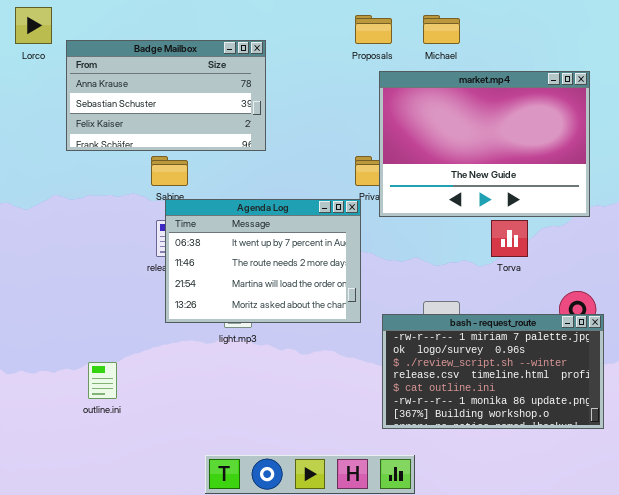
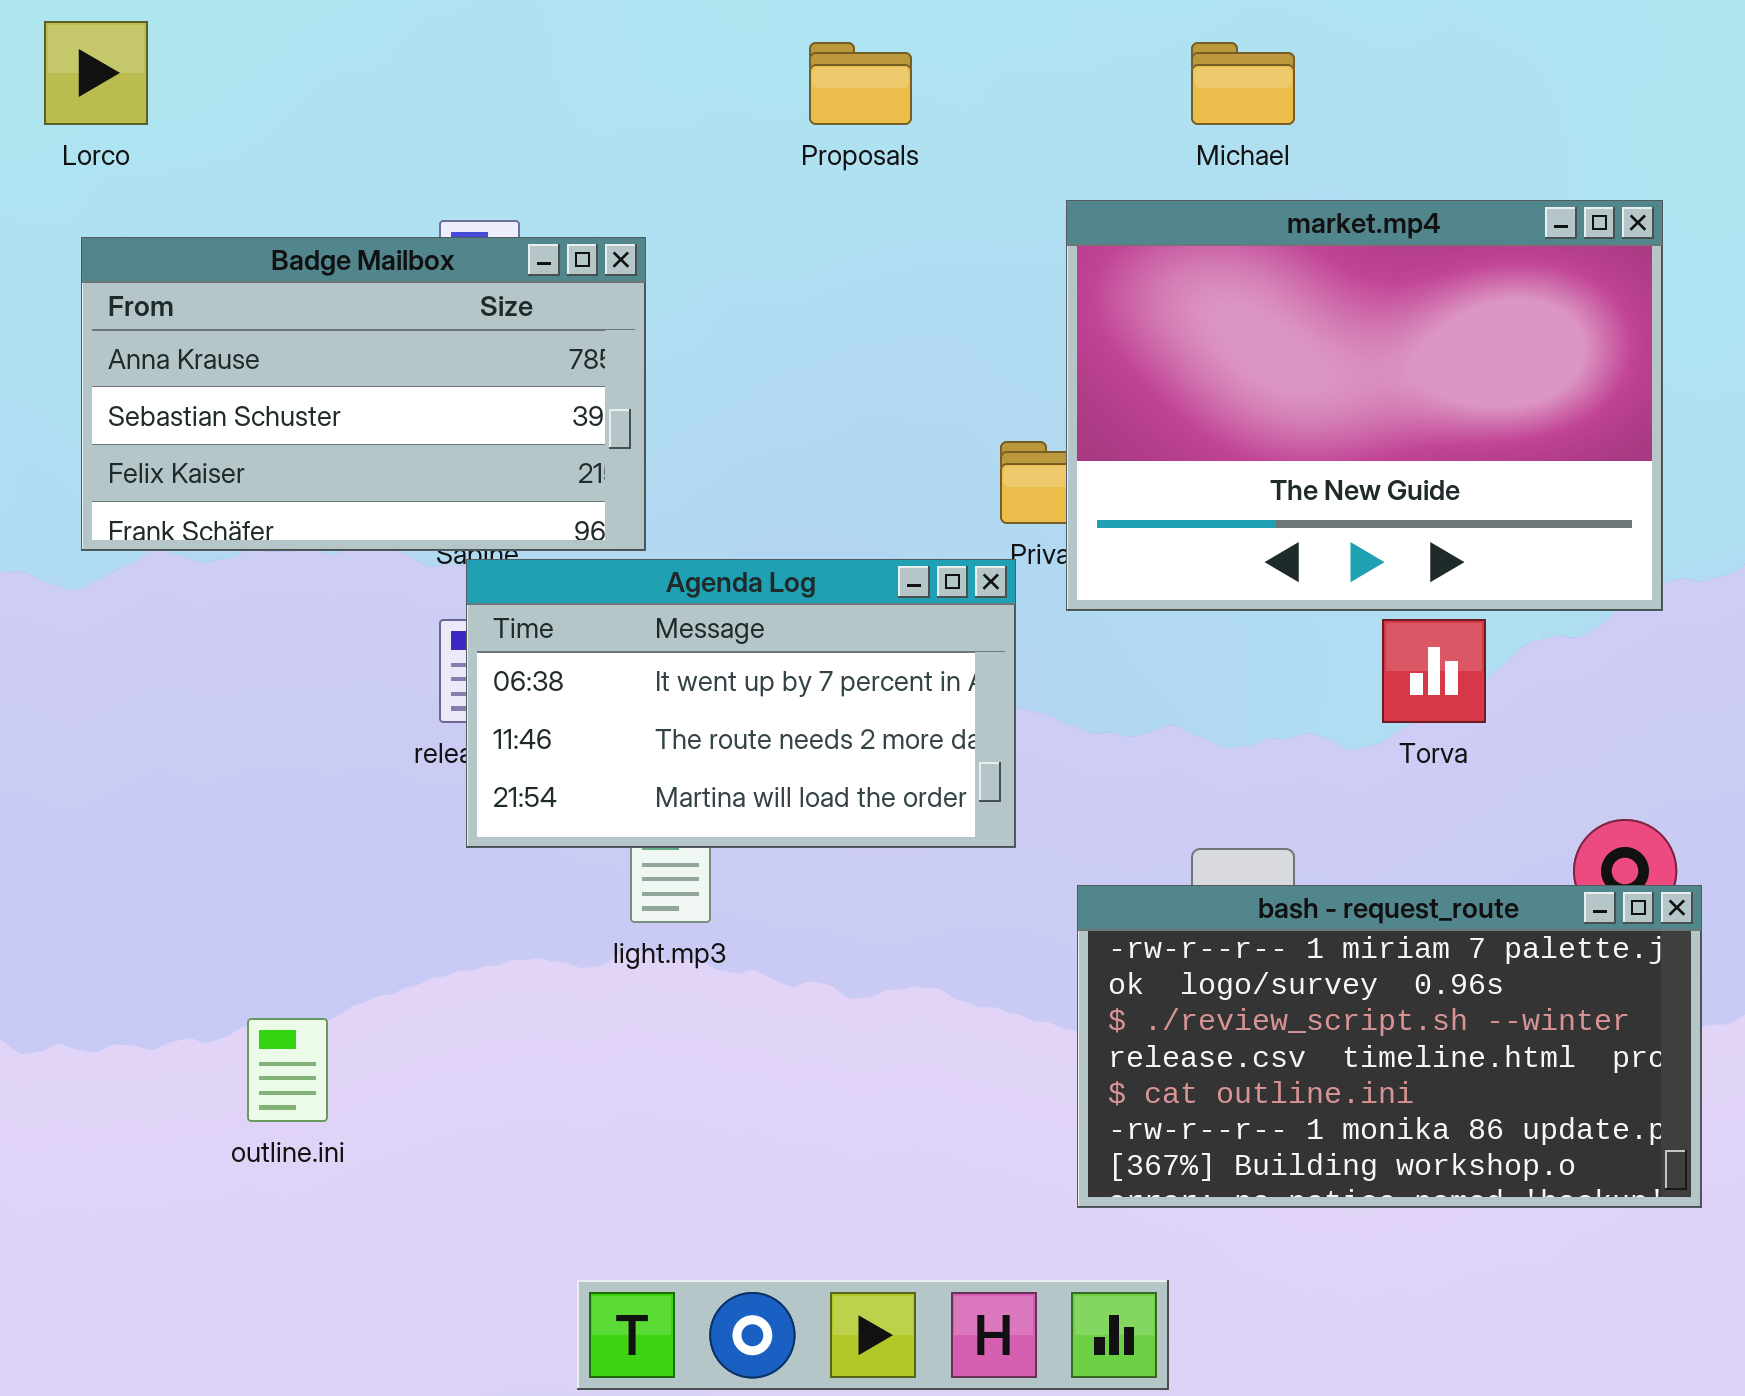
Proposals: [355,15,392,44] -> [809,42,912,125], moved
Badge Mailbox: [66,40,266,151] -> [81,237,646,551], moved
Agenda Log: [165,199,361,323] -> [466,559,1016,848], resized

